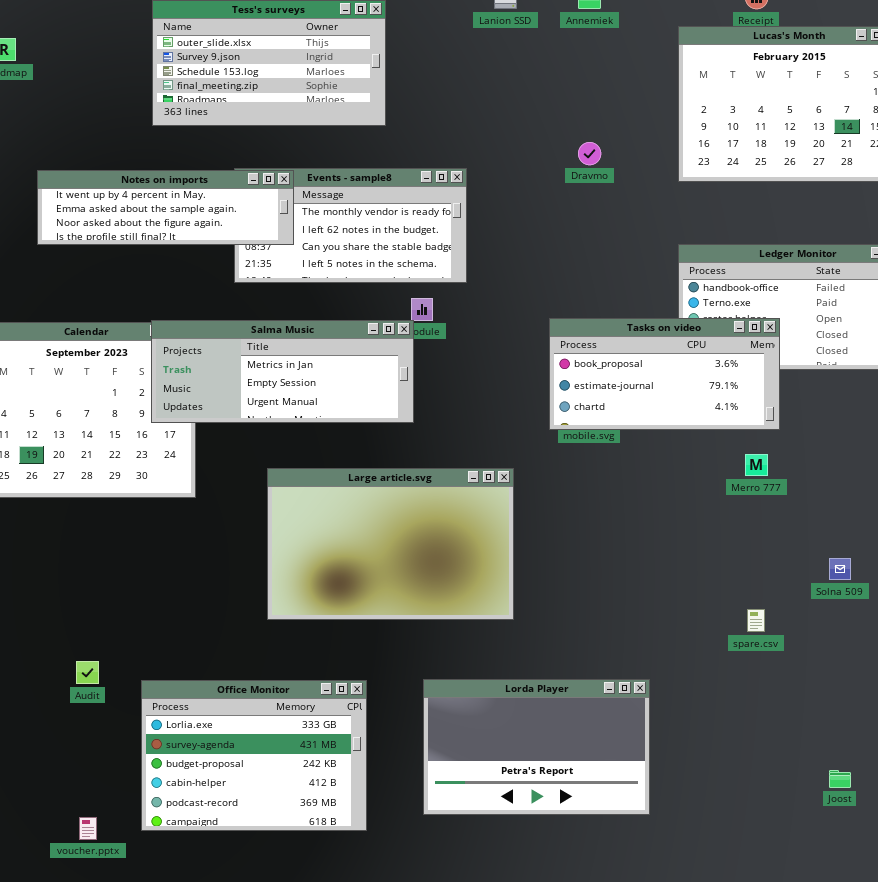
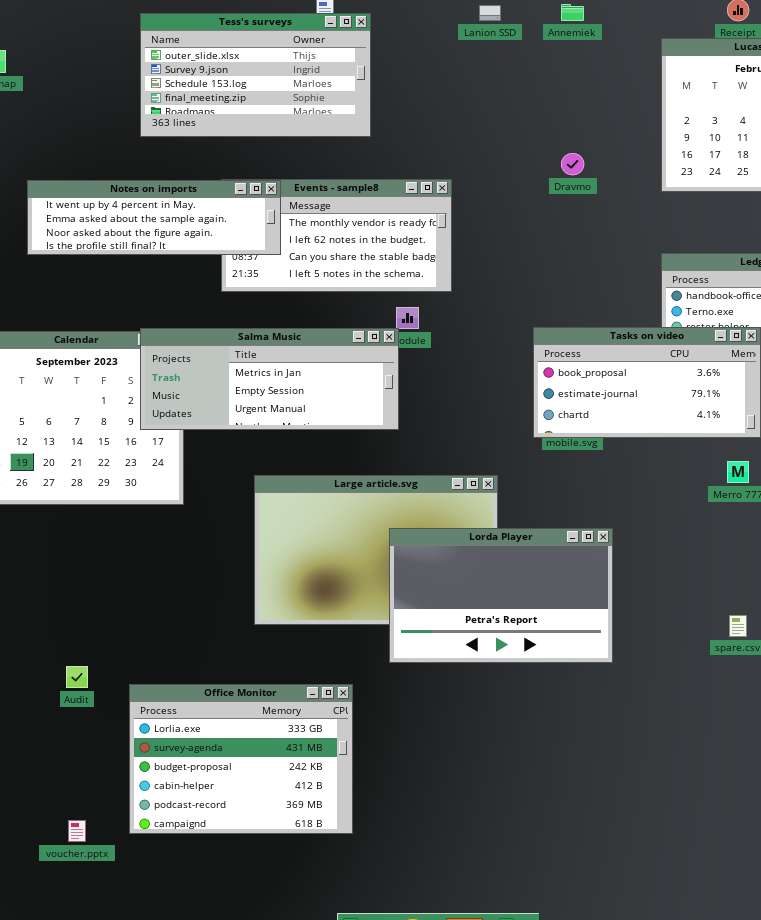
Lorda Player: [423,679,650,815] -> [389,528,613,663], moved

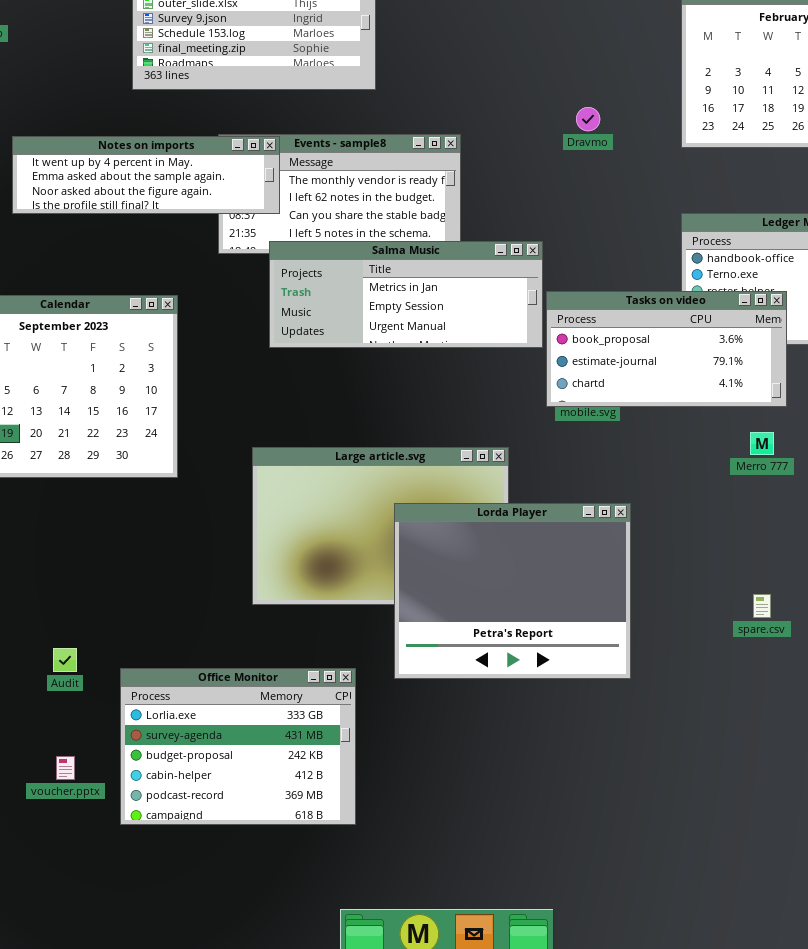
Salma Music: [140,328,399,430] -> [269,241,543,348], moved
Lorda Player: [389,528,613,663] -> [394,503,631,679], resized
voucher.pptx: [68,820,86,842] -> [56,756,75,780], moved

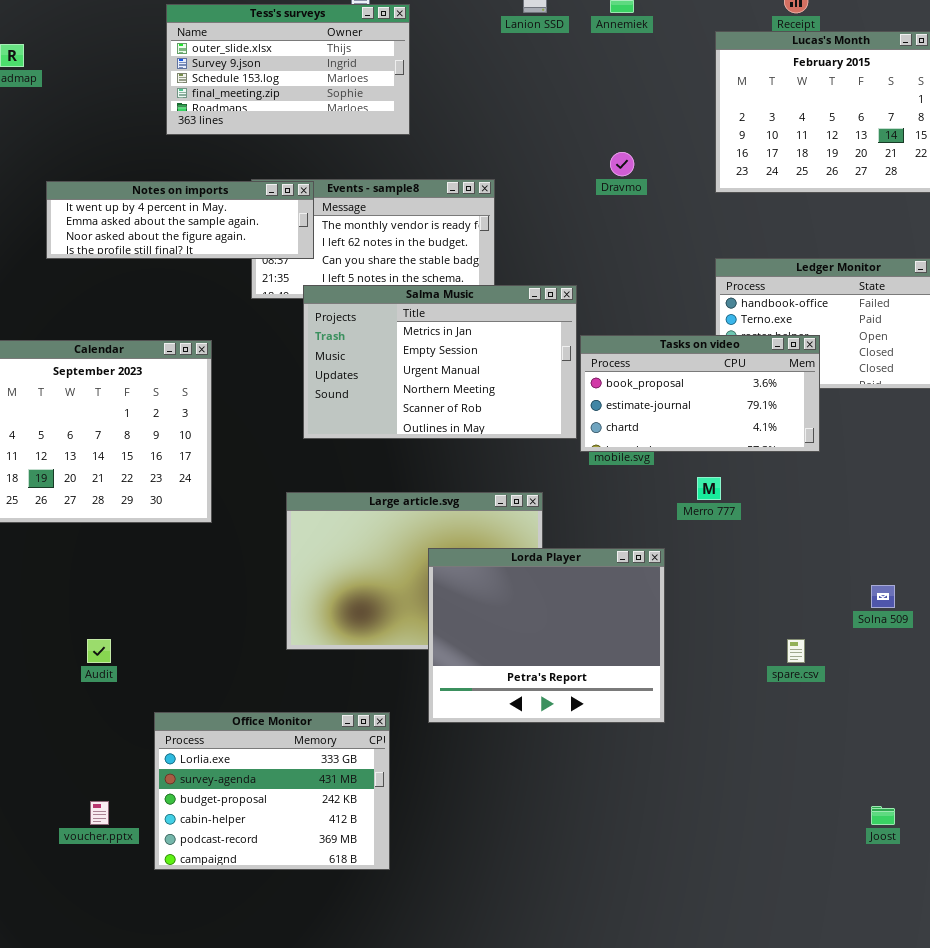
Salma Music: [269,241,543,348] -> [303,285,577,439], resized
Merro 777: [750,432,774,455] -> [697,477,721,500], moved
Audit: [53,648,77,672] -> [87,639,111,663], moved

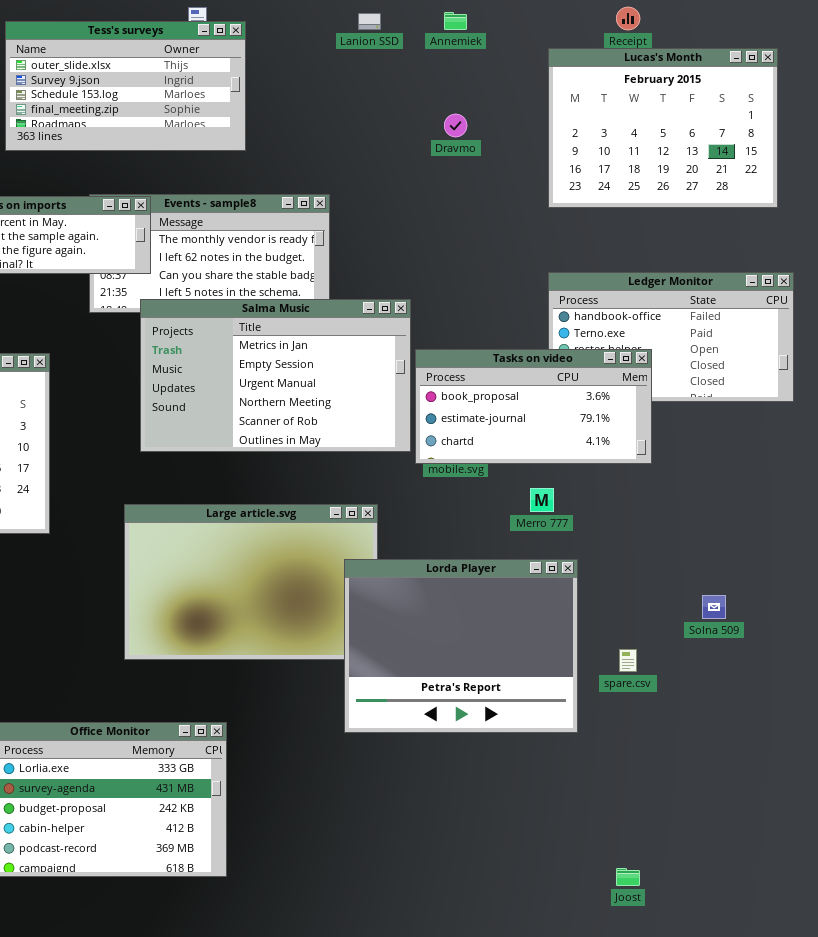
Dravmo: [610,152,634,176] -> [444,114,467,137], moved
Lorda Player: [428,548,665,723] -> [344,559,578,733], moved
Joost: [871,806,895,825] -> [616,868,640,886], moved

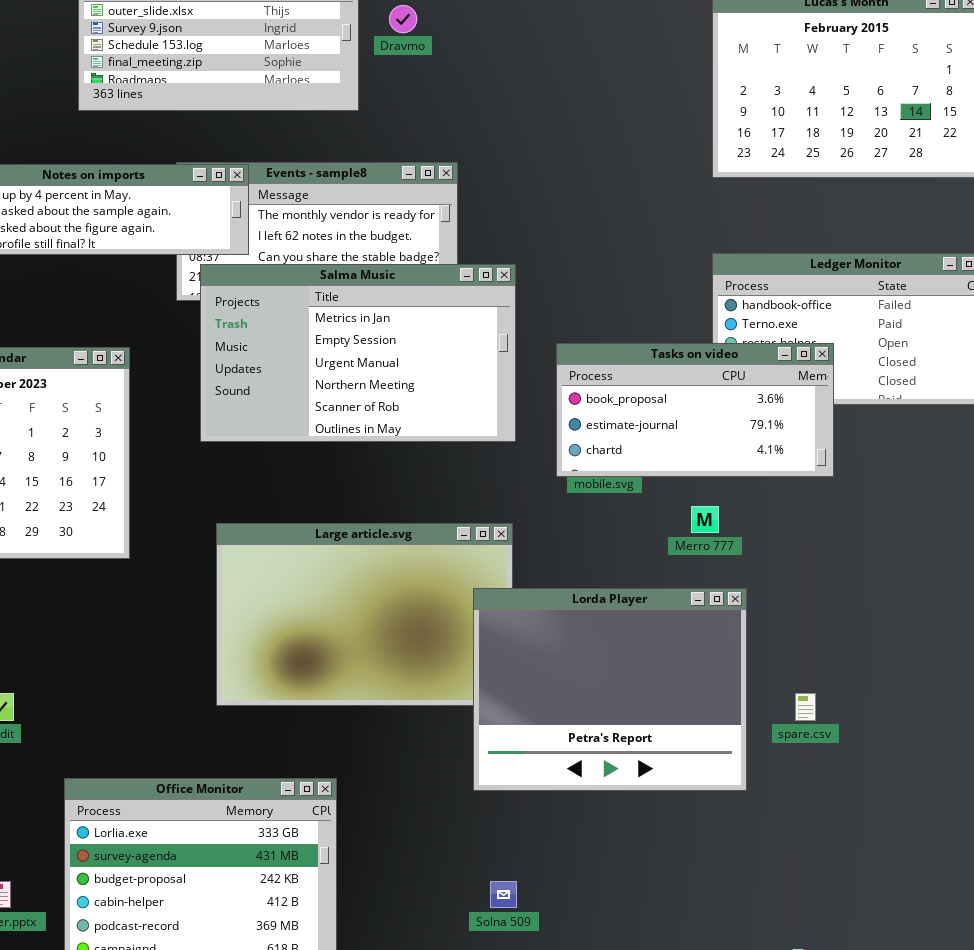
Dravmo: [444,114,467,137] -> [389,5,417,33], moved
Salma Music: [140,299,411,452] -> [200,264,516,442], moved
Solna 509: [702,595,726,619] -> [490,881,517,908], moved

